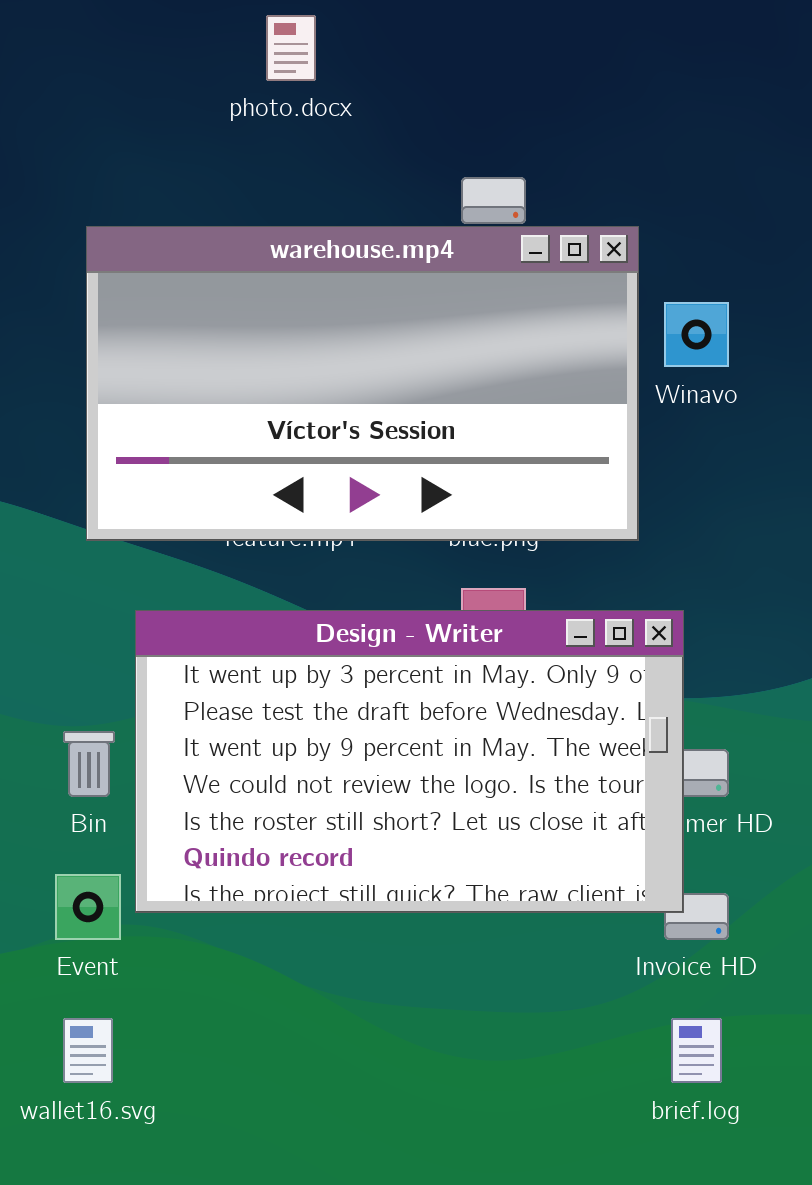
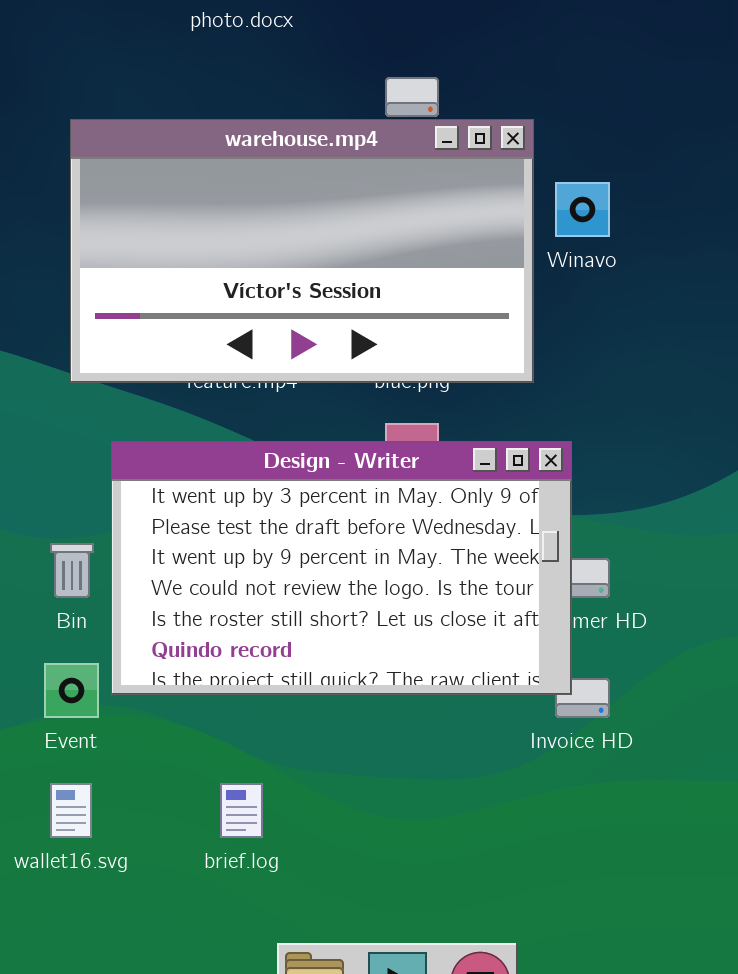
brief.log: [671,1018,722,1083] -> [220,783,263,838], moved

